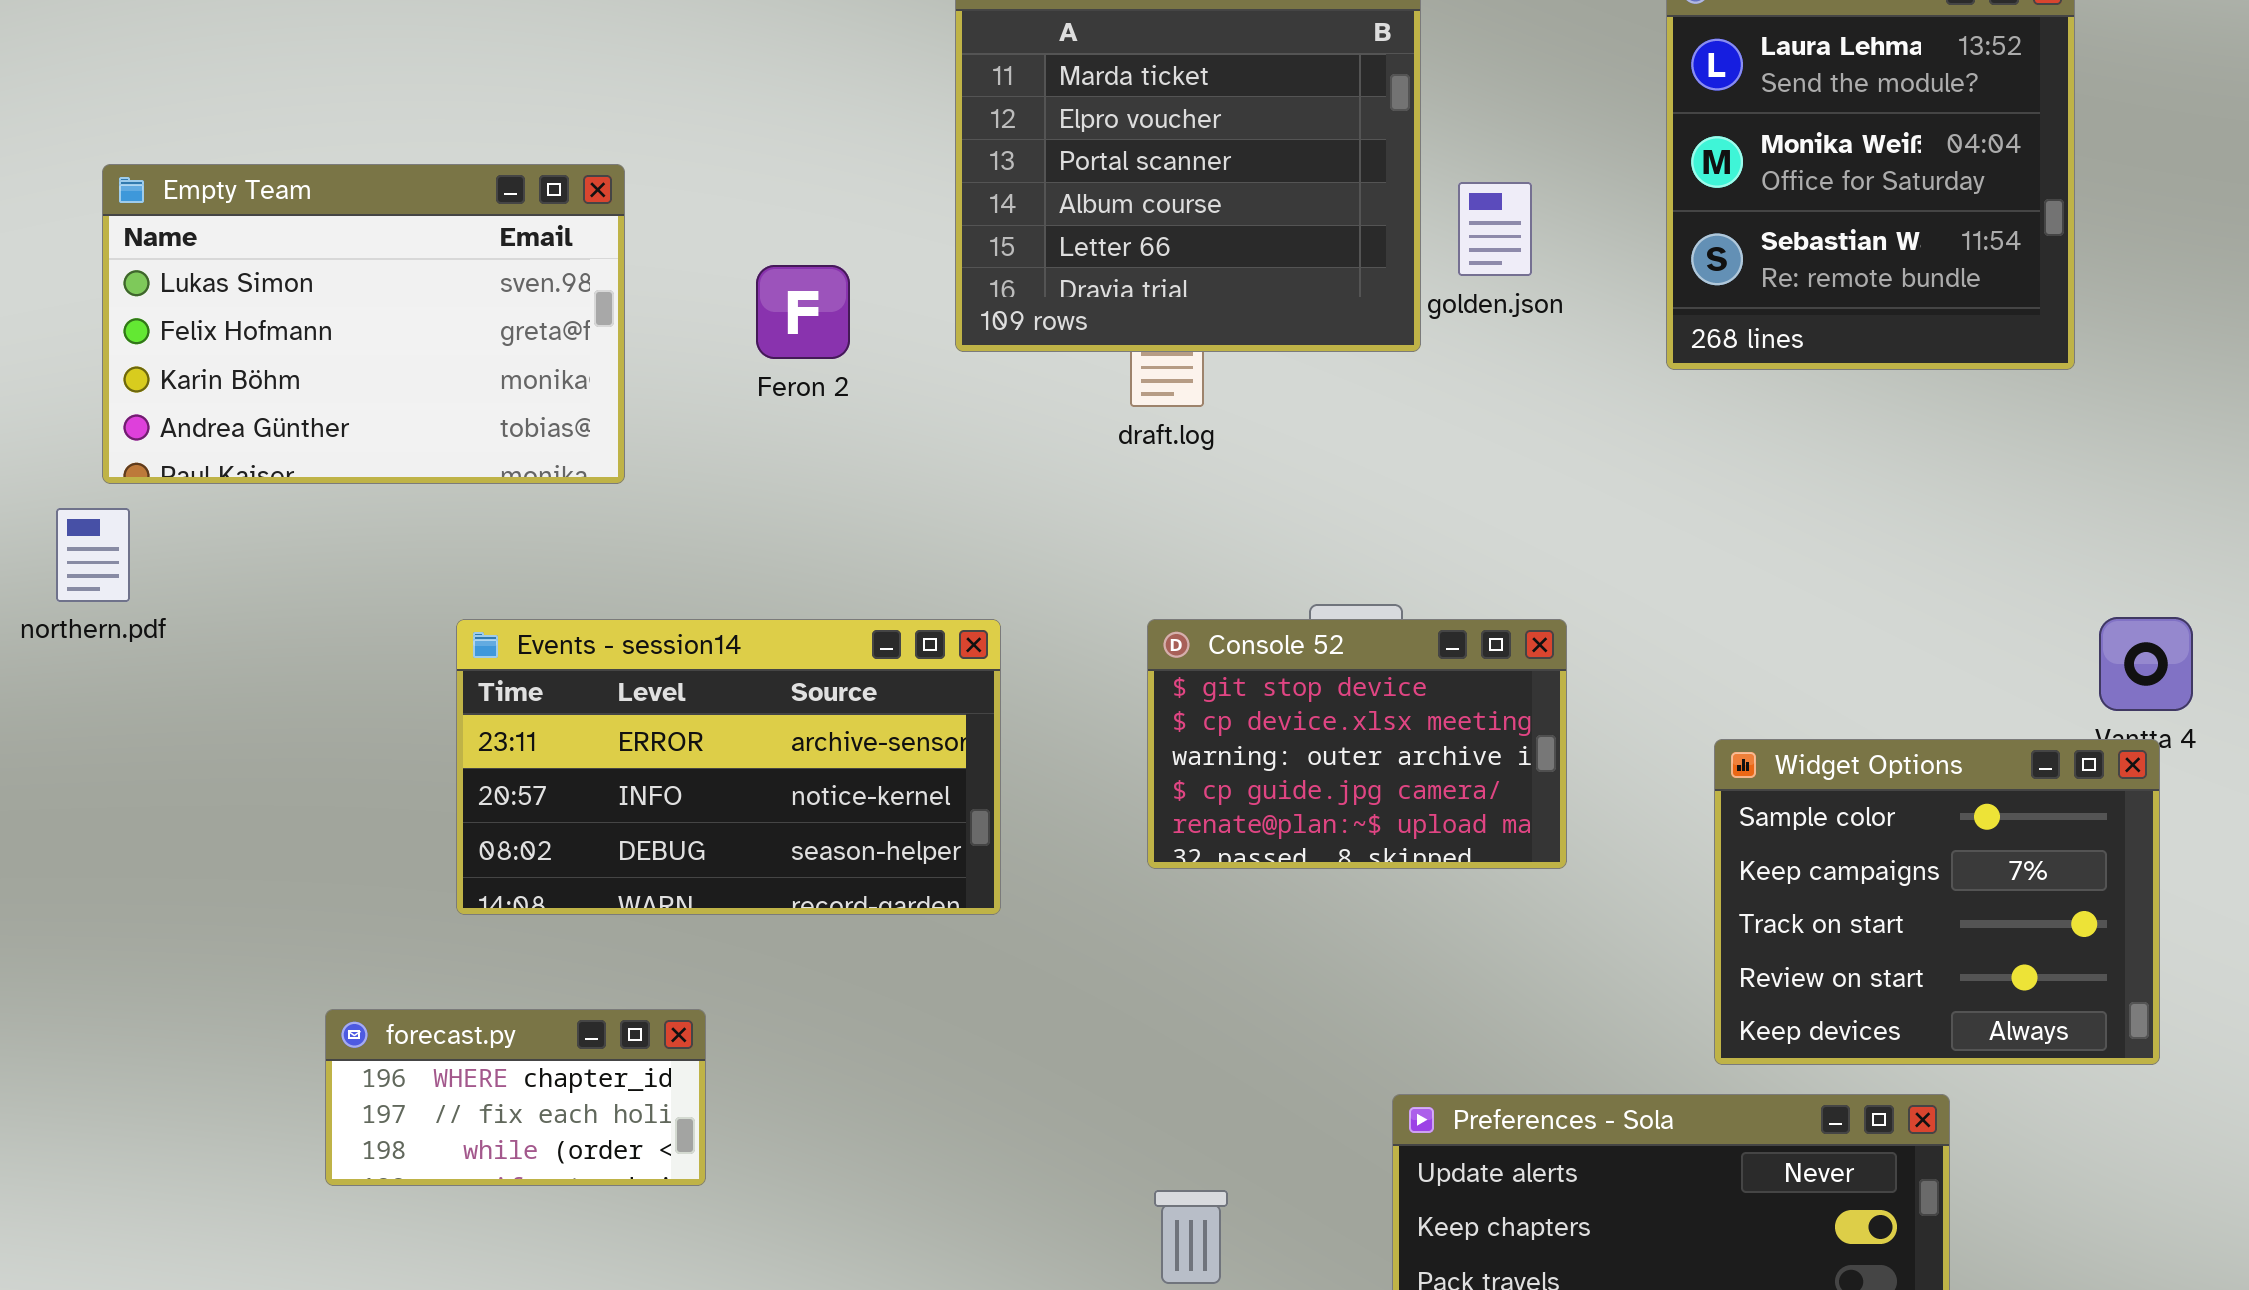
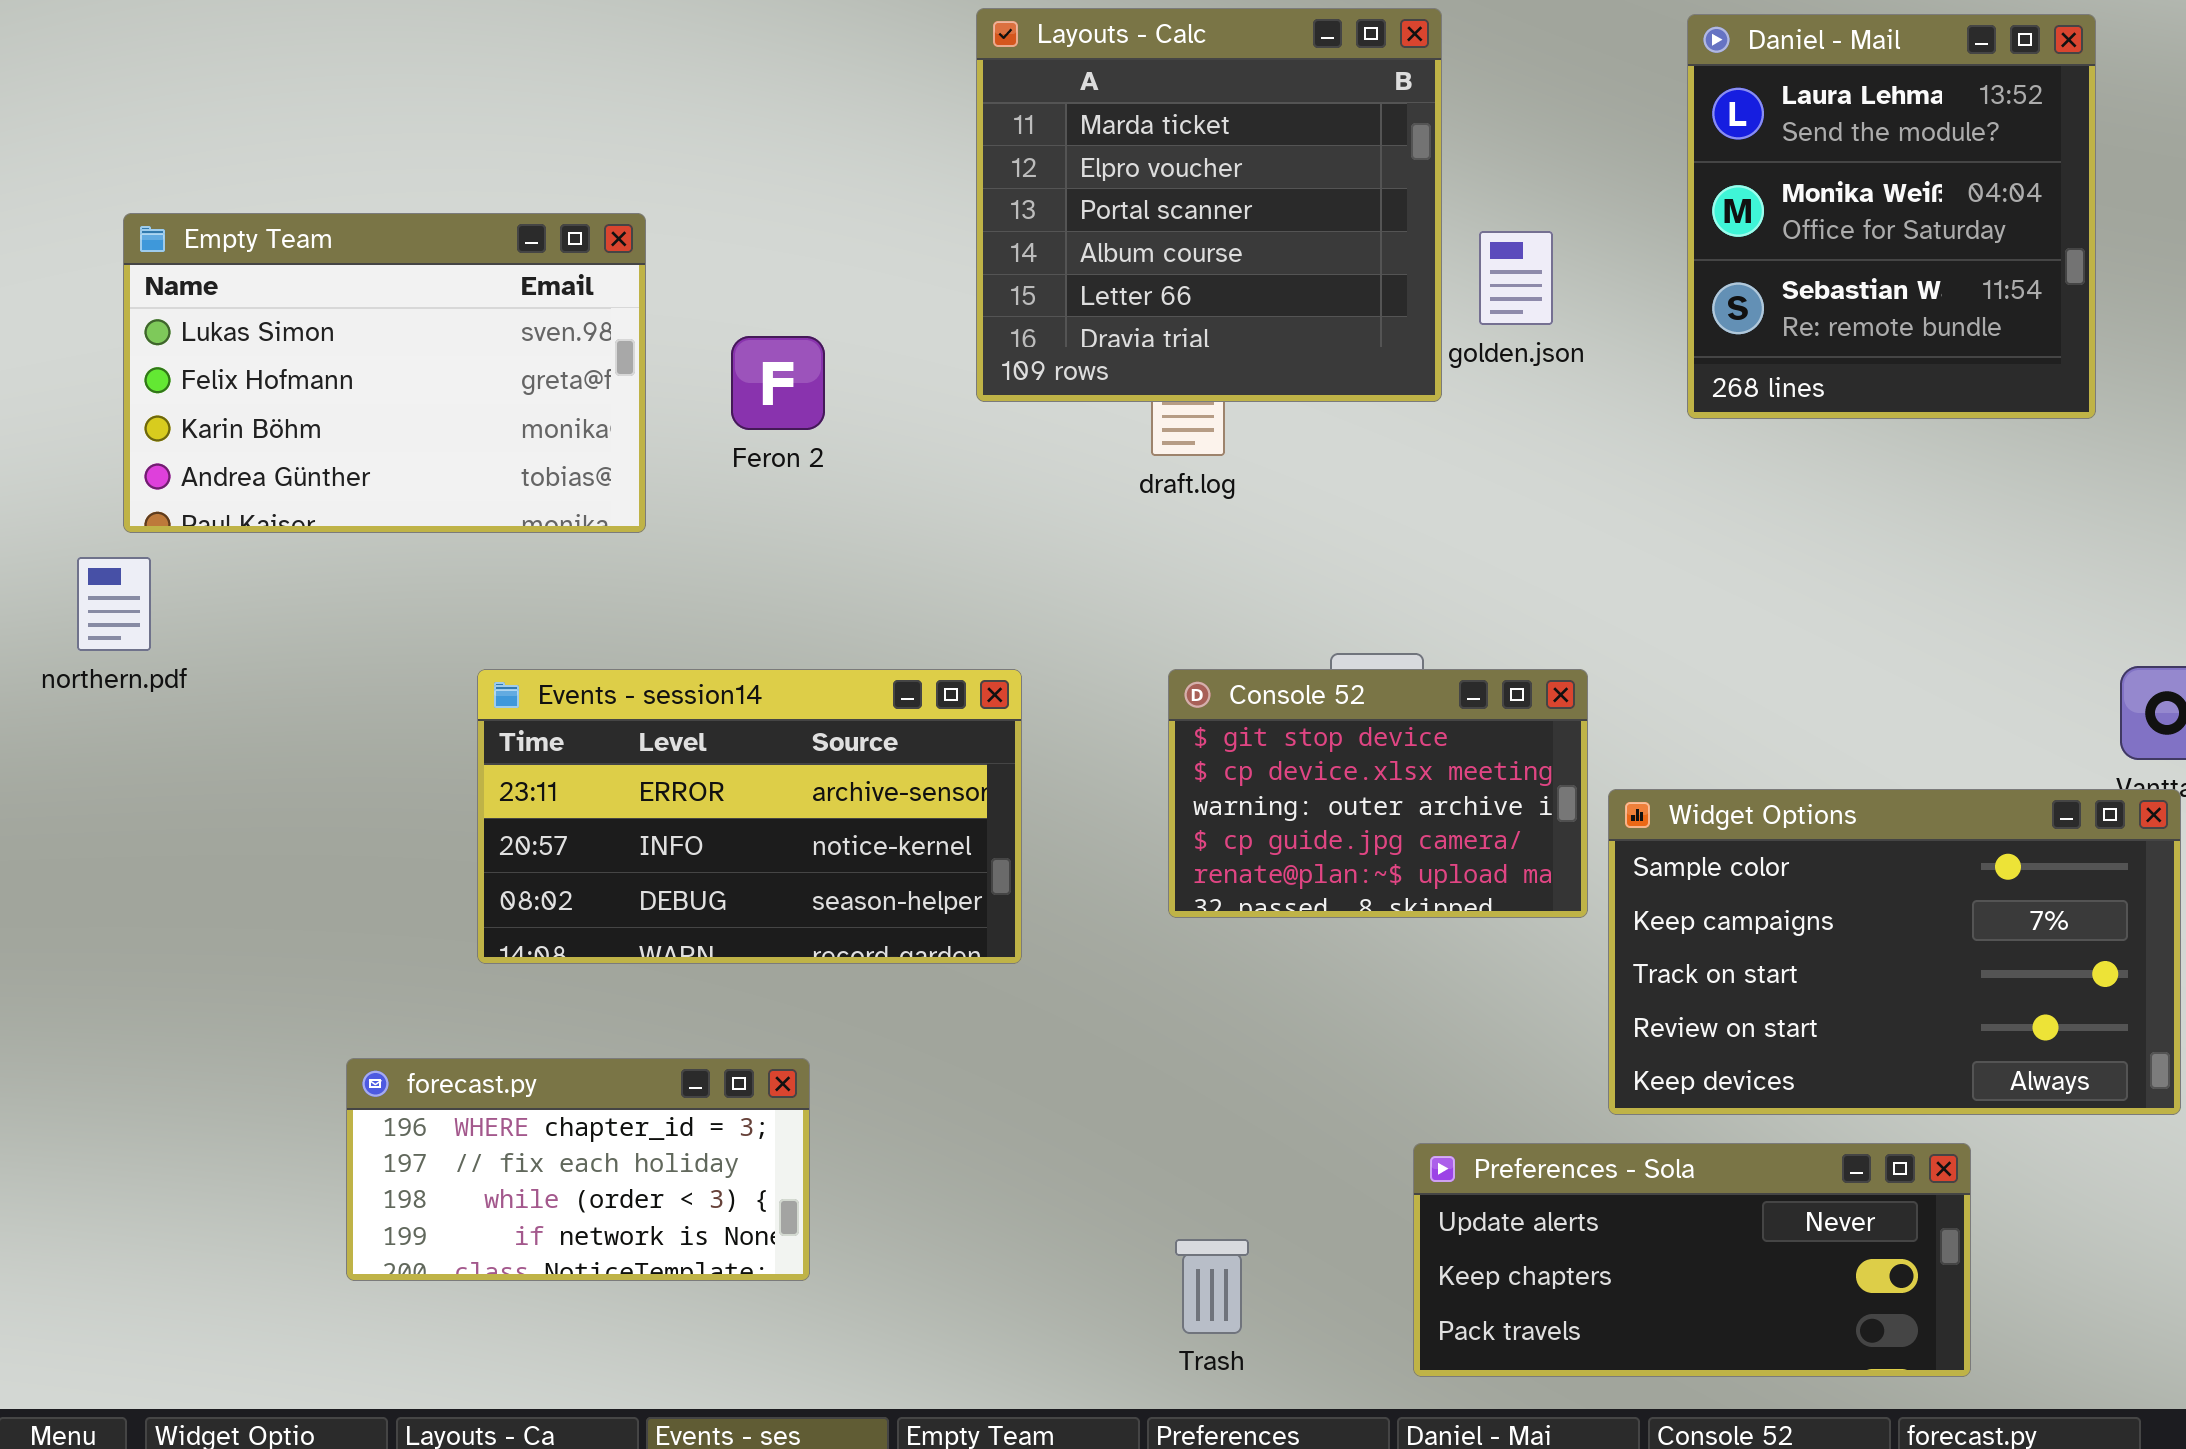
Feron 2: [756,265,850,359] -> [731,336,825,430], moved
Widget Options: [1714,739,2160,1065] -> [1608,789,2181,1115], resized
forecast.py: [325,1009,706,1186] -> [346,1058,810,1281], resized

